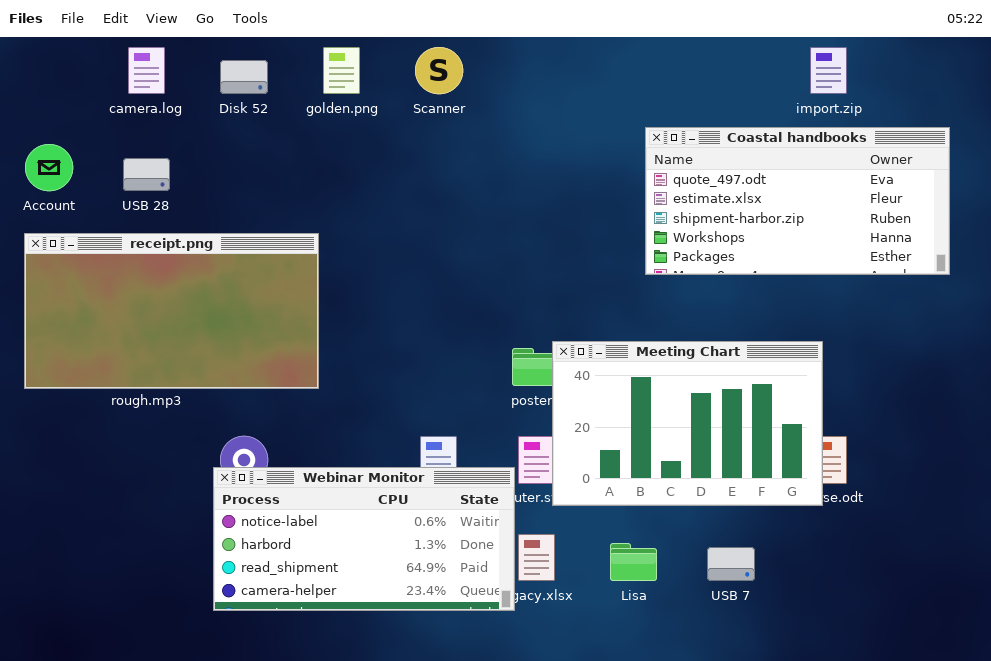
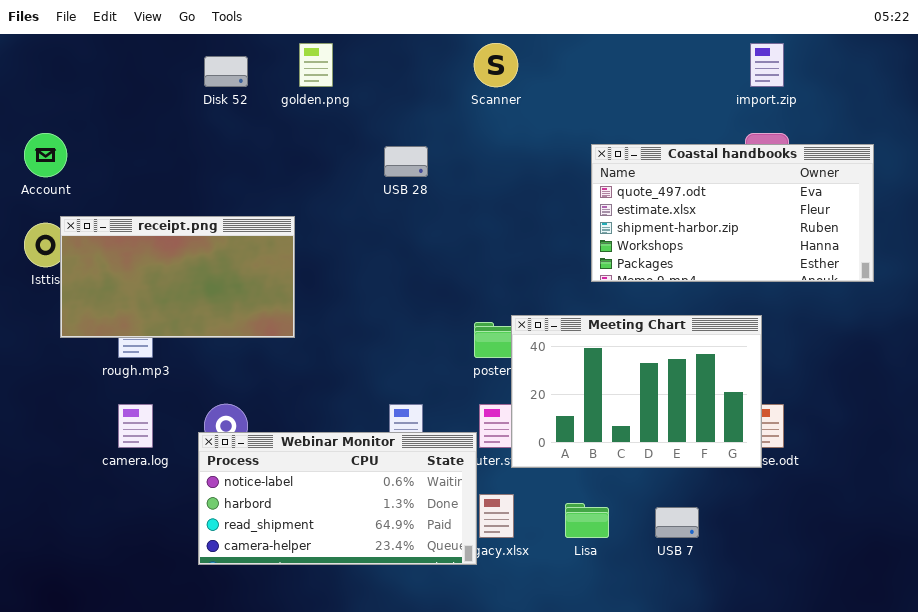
camera.log: [128,47,165,94] -> [118,404,153,448], moved
Scanner: [415,47,463,94] -> [474,43,518,87], moved
Coastal handbooks: [645,127,950,275] -> [591,144,874,282], moved
USB 28: [123,158,170,191] -> [384,146,428,177], moved
receipt.png: [24,233,319,389] -> [60,216,295,338], resized

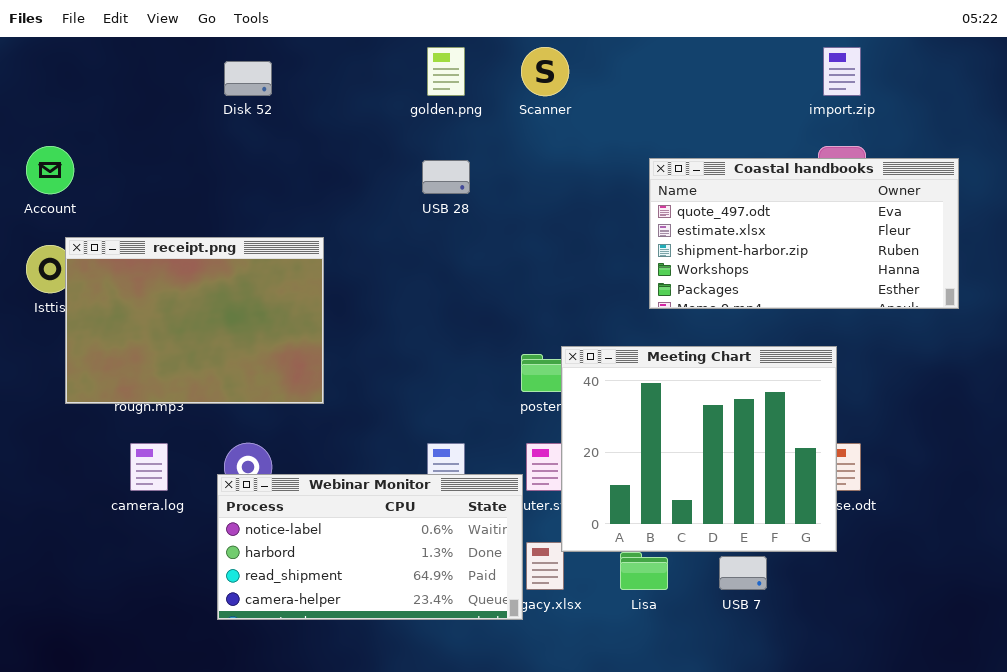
golden.png: [299,43,333,87] -> [427,47,465,96], moved
receipt.png: [60,216,295,338] -> [65,237,324,404], resized
Meeting Chart: [511,315,762,468] -> [561,346,837,552], resized

